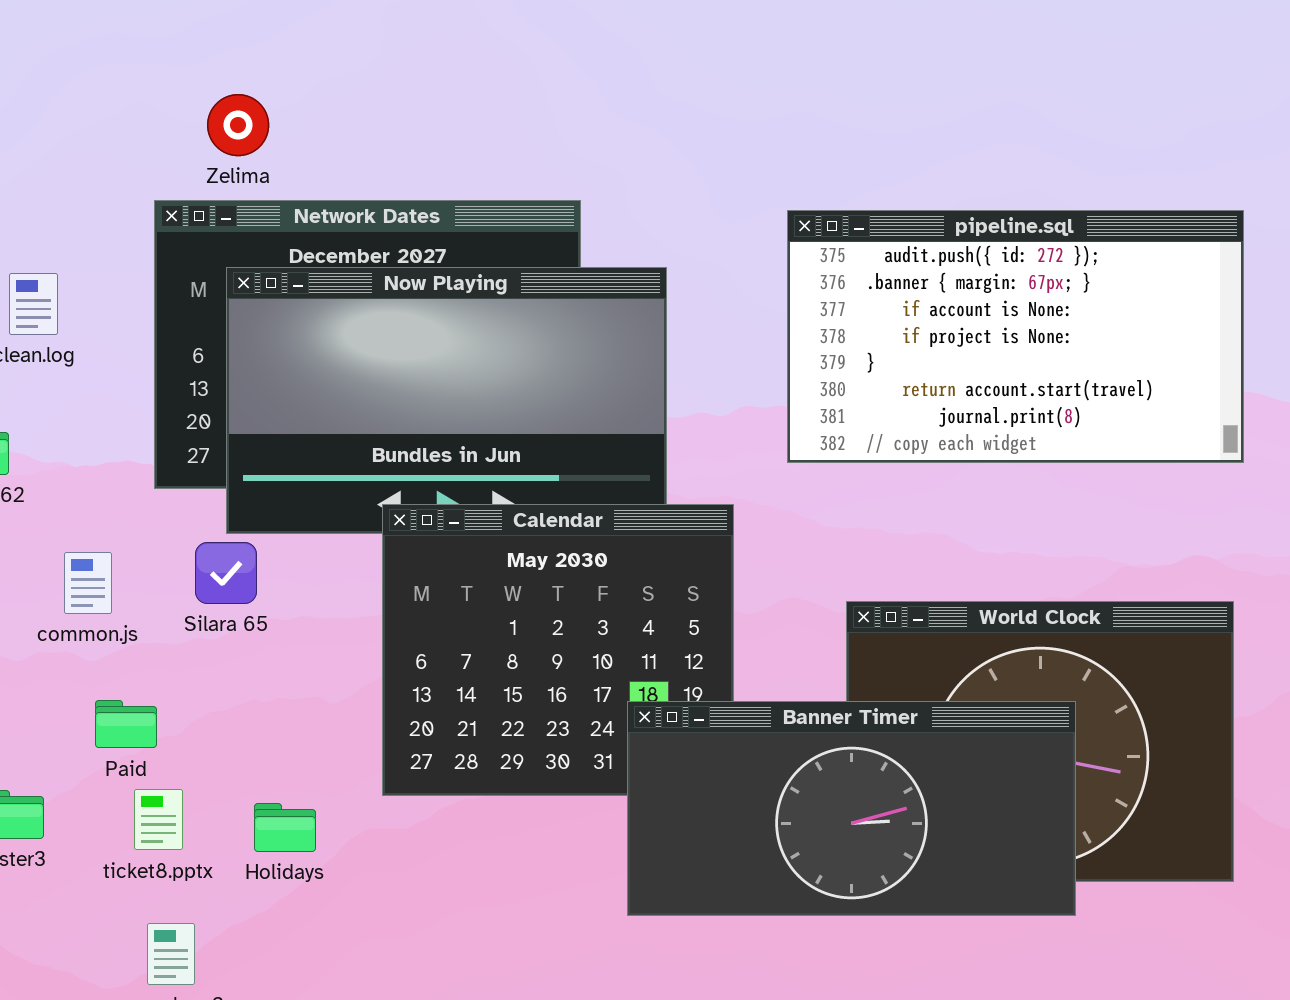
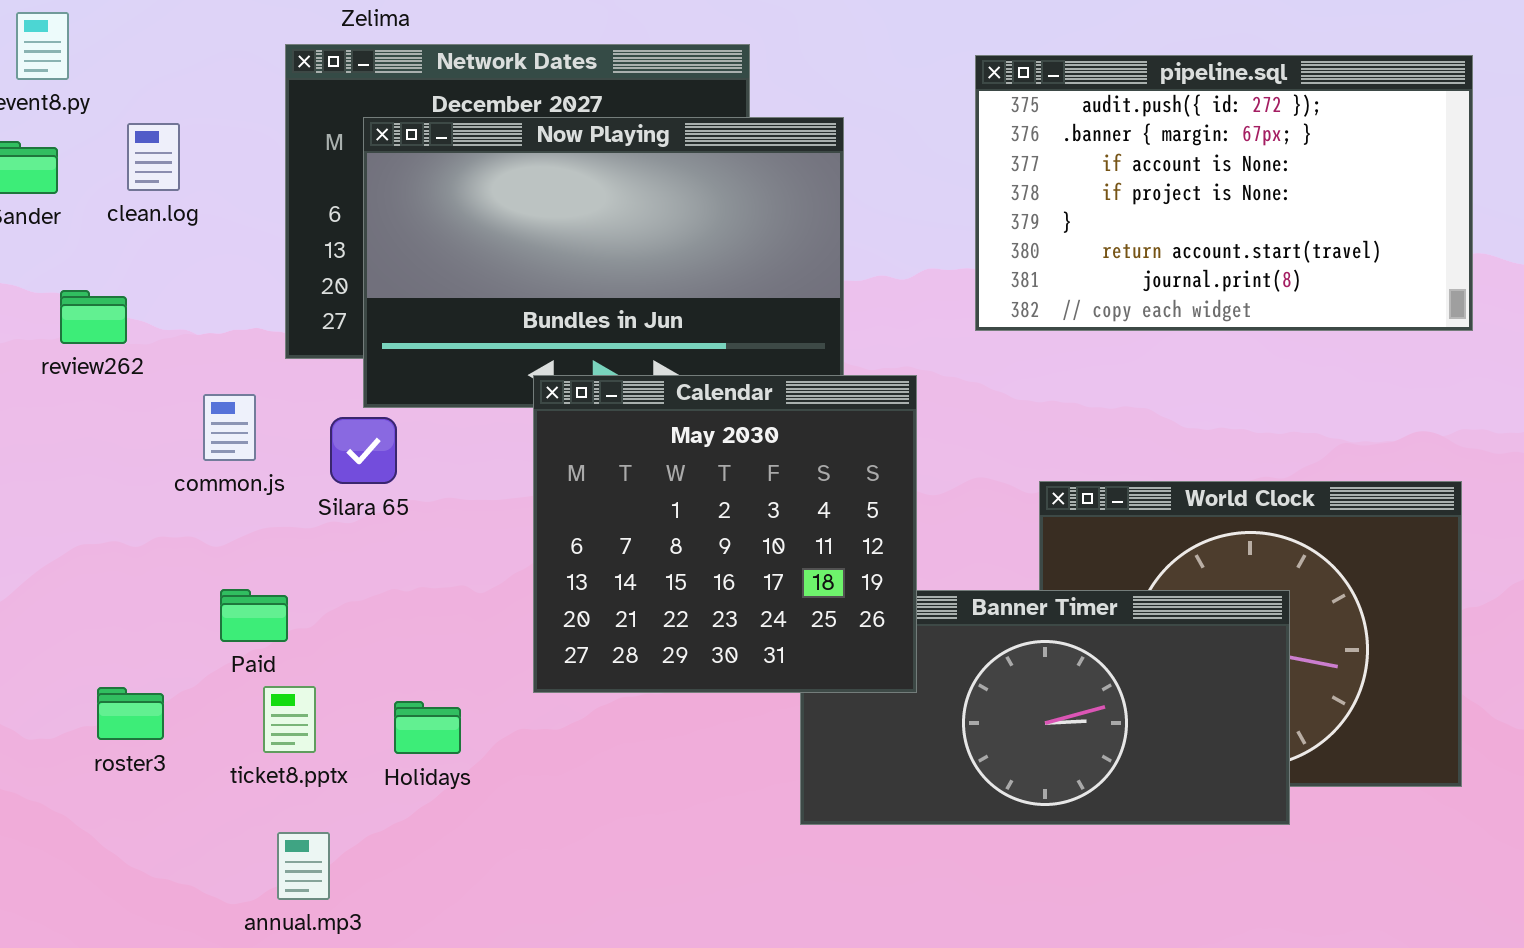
Calendar: [382,504,734,796] -> [533,375,917,693], raised
common.js: [64,552,112,614] -> [203,394,256,461], moved

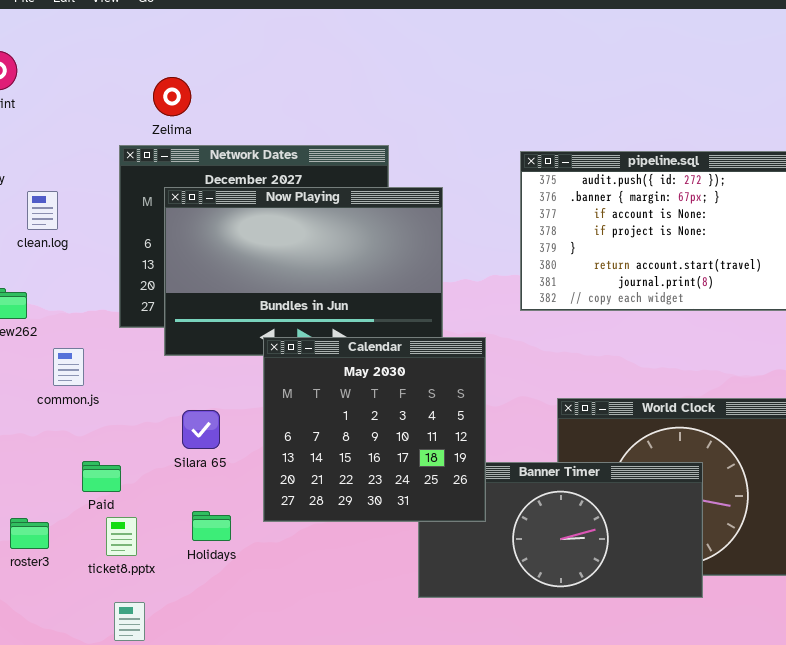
common.js: [203,394,256,461] -> [53,348,84,386], moved
Silara 65: [330,417,397,484] -> [182,410,220,449], moved
Holidays: [394,701,461,754] -> [192,511,231,541], moved

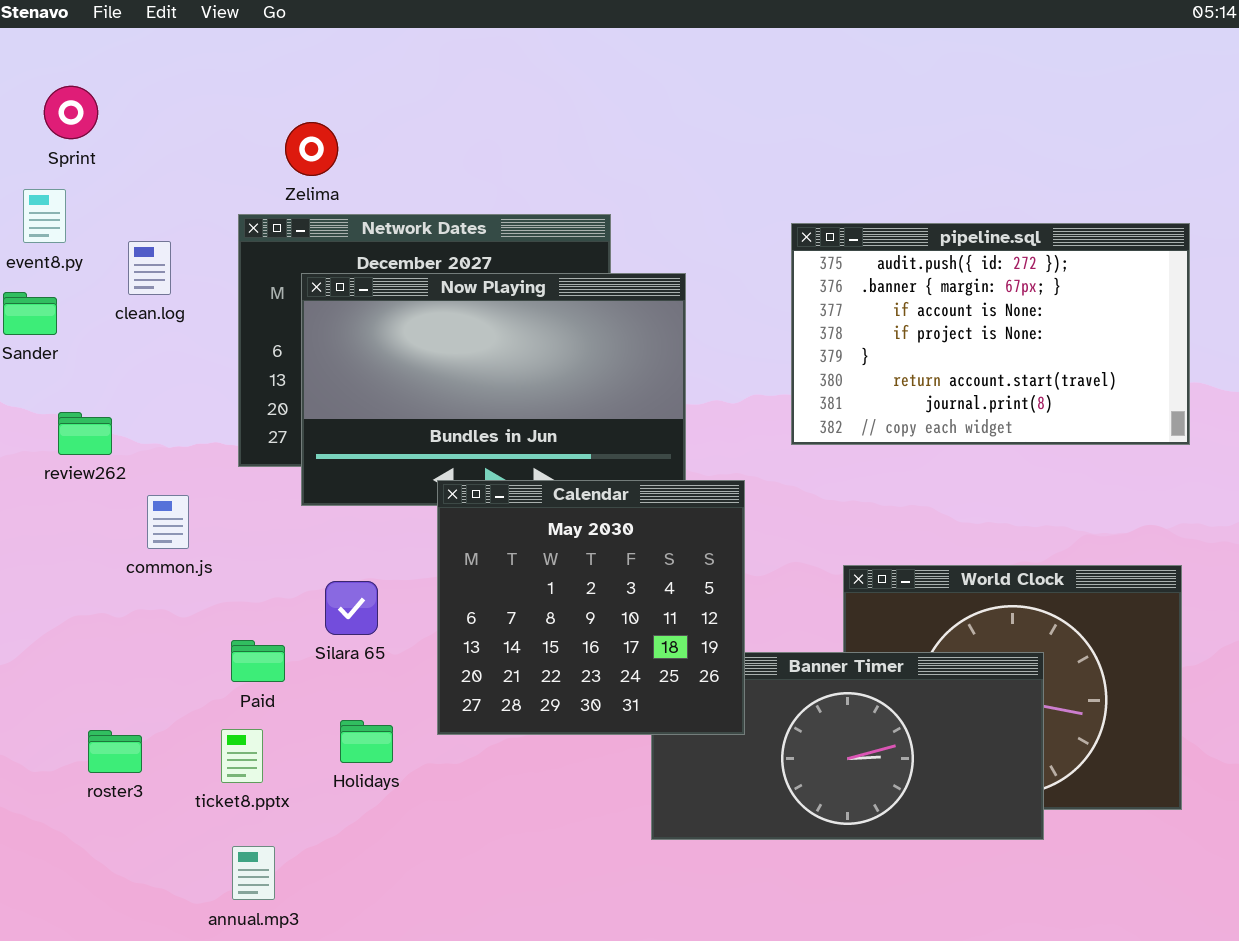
clean.log: [27,191,58,230] -> [128,241,171,295], moved
Paid: [82,461,121,492] -> [231,640,285,682], moved

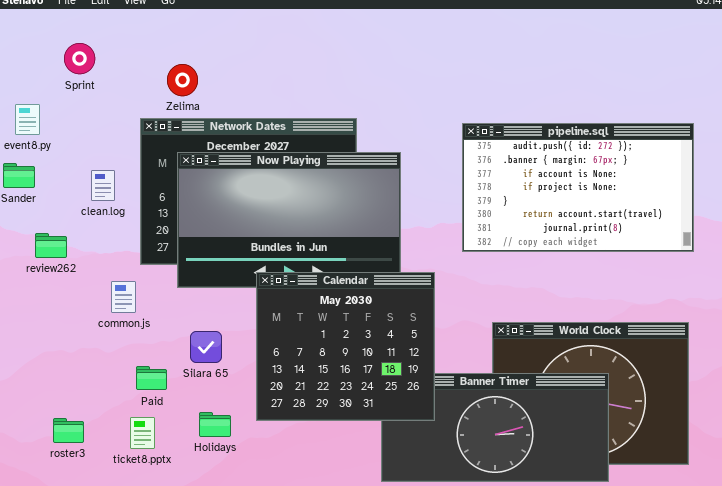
Sprint: [44,86,98,139] -> [64,43,95,74], moved
clean.log: [128,241,171,295] -> [91,170,115,201], moved
common.js: [147,495,189,549] -> [111,281,136,313], moved

